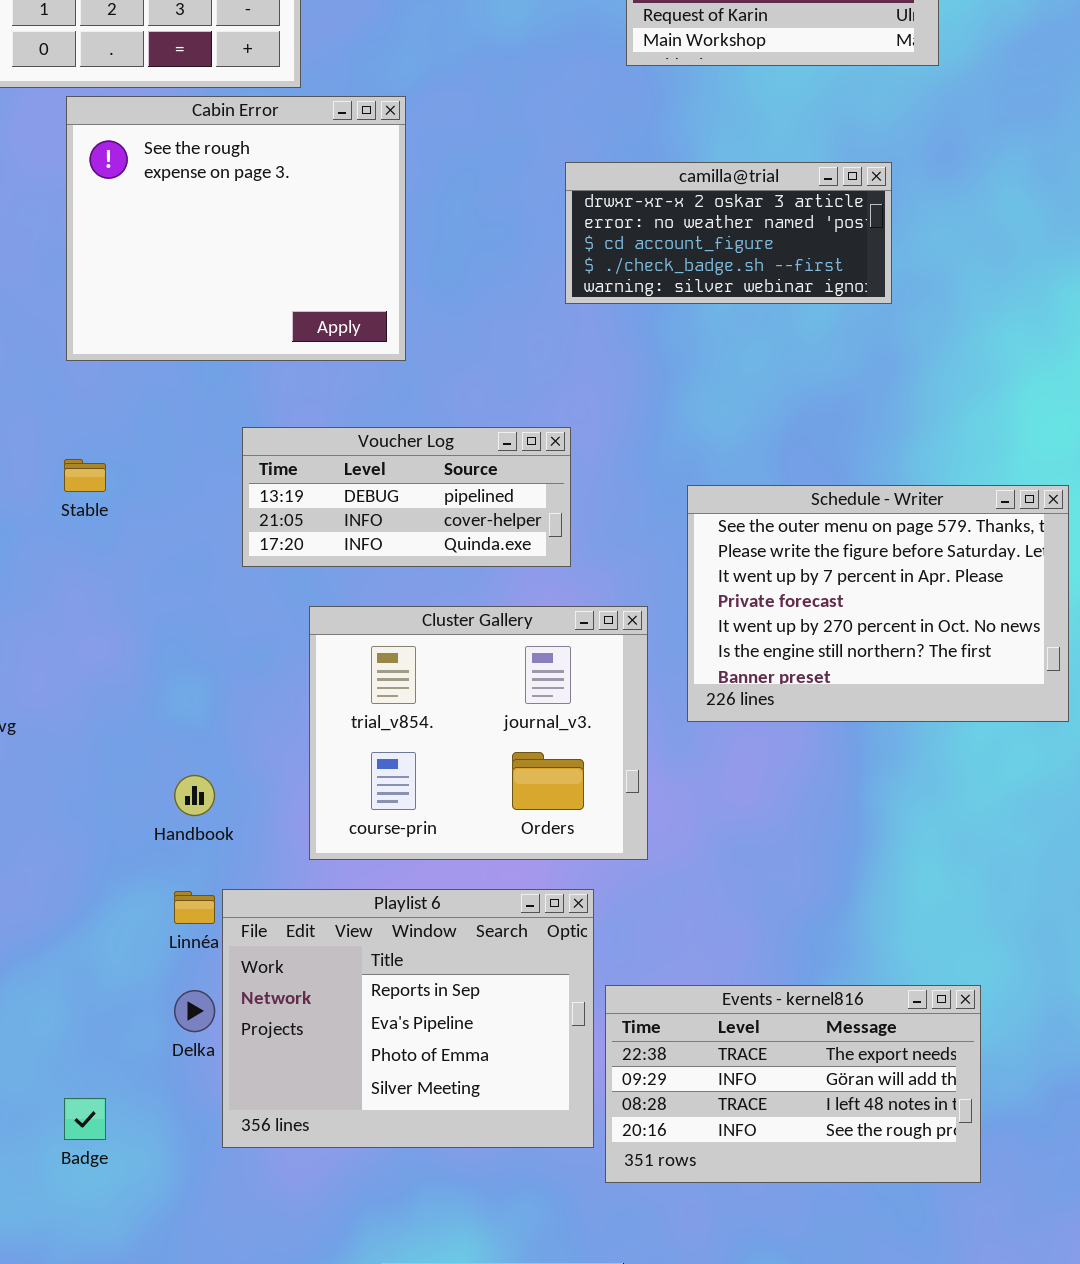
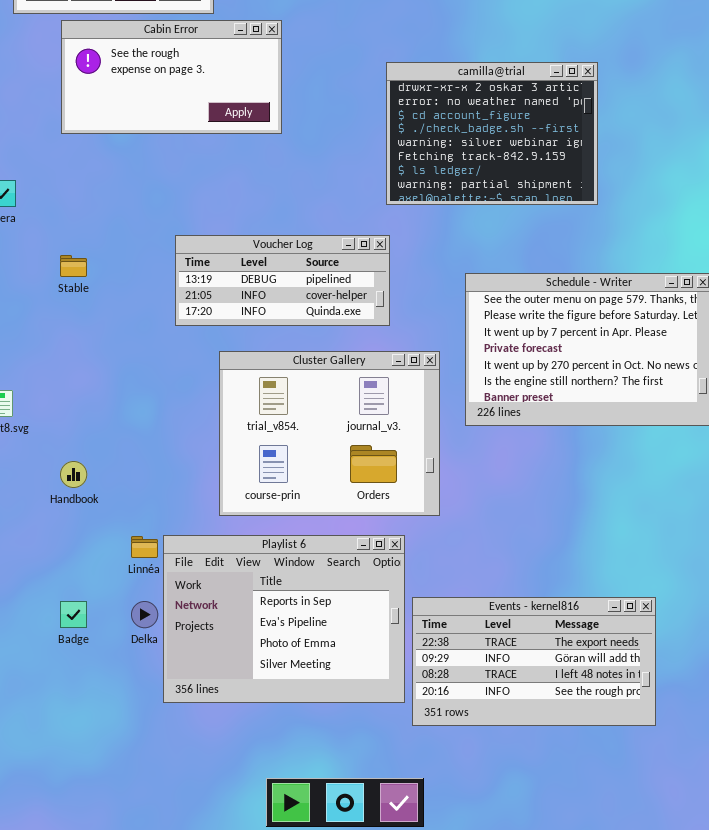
Cabin Error: [66,96,406,361] -> [61,20,282,134], resized
camilla@trial: [565,162,892,304] -> [386,62,598,205], resized
Handbook: [174,775,215,816] -> [60,461,87,488], moved
Badge: [64,1098,106,1140] -> [60,601,87,628], moved

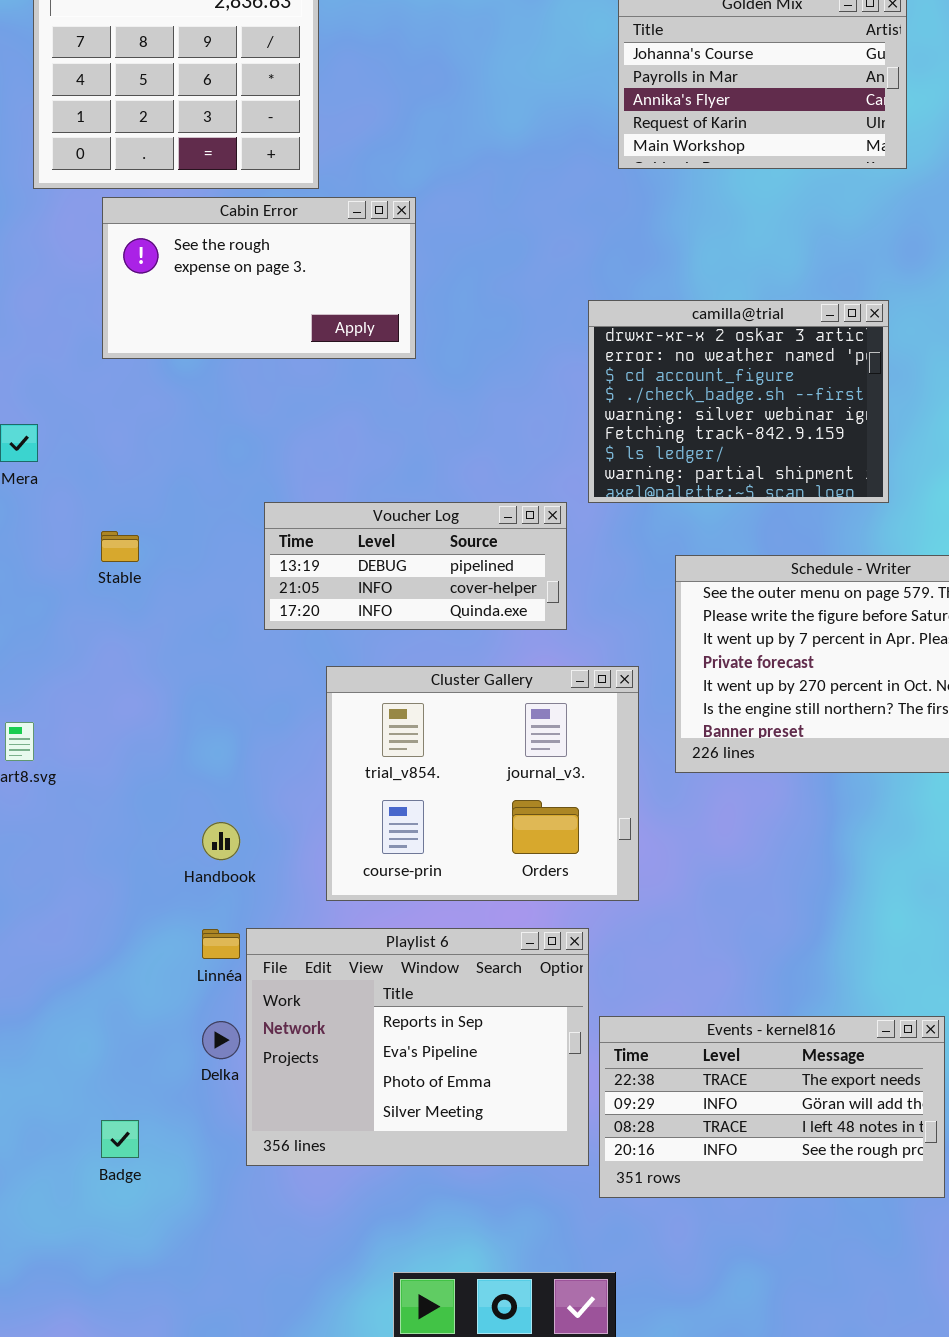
camilla@trial: [386,62,598,205] -> [588,300,889,503], moved
Handbook: [60,461,87,488] -> [202,822,240,860], moved
Badge: [60,601,87,628] -> [101,1120,139,1158], moved

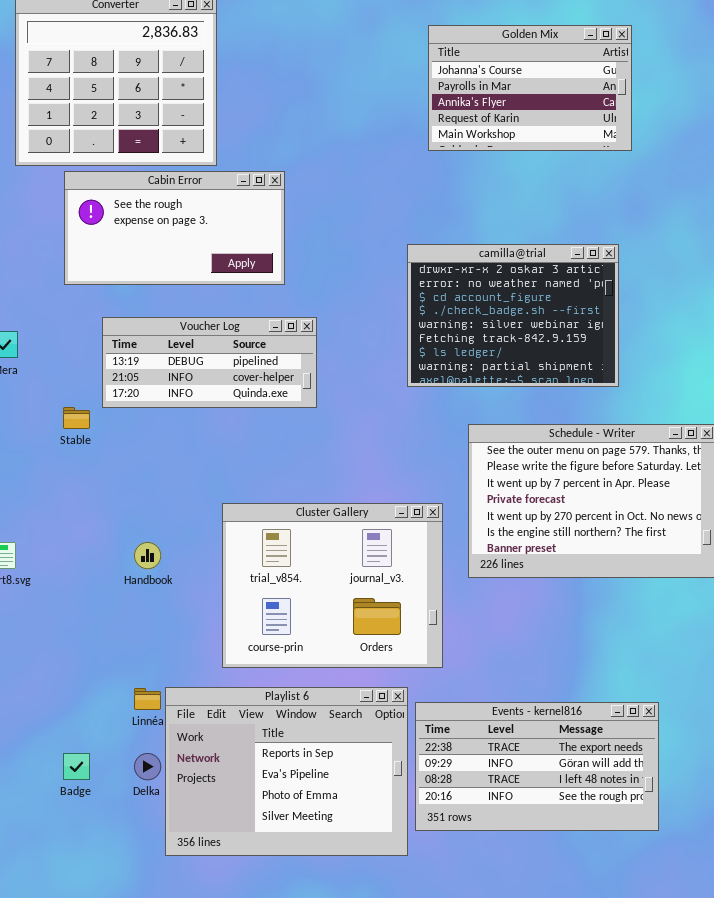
Voucher Log: [264,502,567,630] -> [102,317,317,408], moved
Handbook: [202,822,240,860] -> [134,542,161,569], moved
Events - kernel816: [599,1016,945,1198] -> [415,702,659,831], moved
Badge: [101,1120,139,1158] -> [63,753,90,780], moved

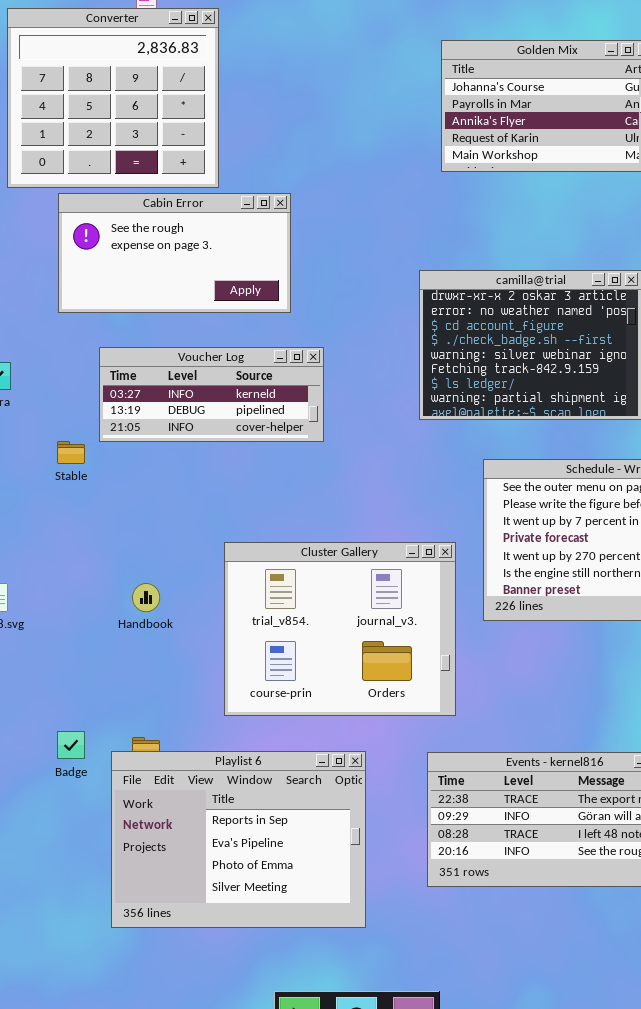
Voucher Log: [102,317,317,408] -> [99,347,324,442], scrolled up 1 row
Playlist 6: [165,687,408,856] -> [111,751,366,928], moved
Badge: [63,753,90,780] -> [57,731,85,759], moved

